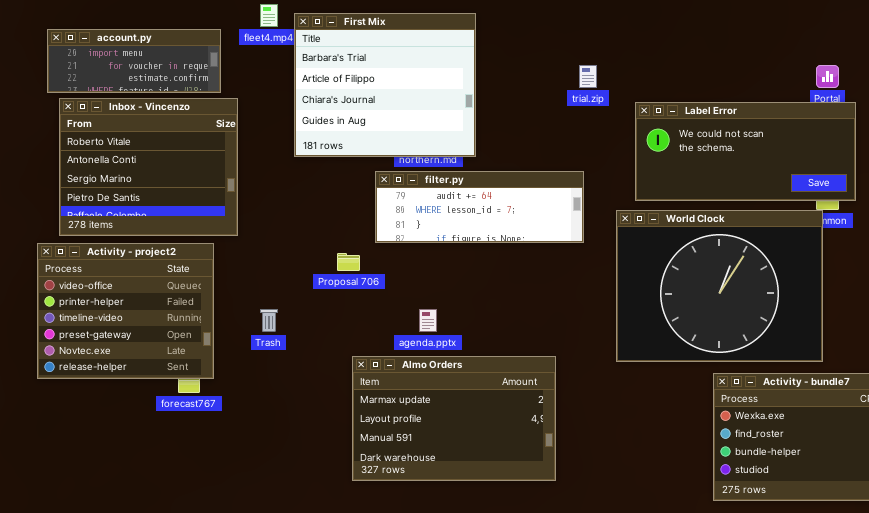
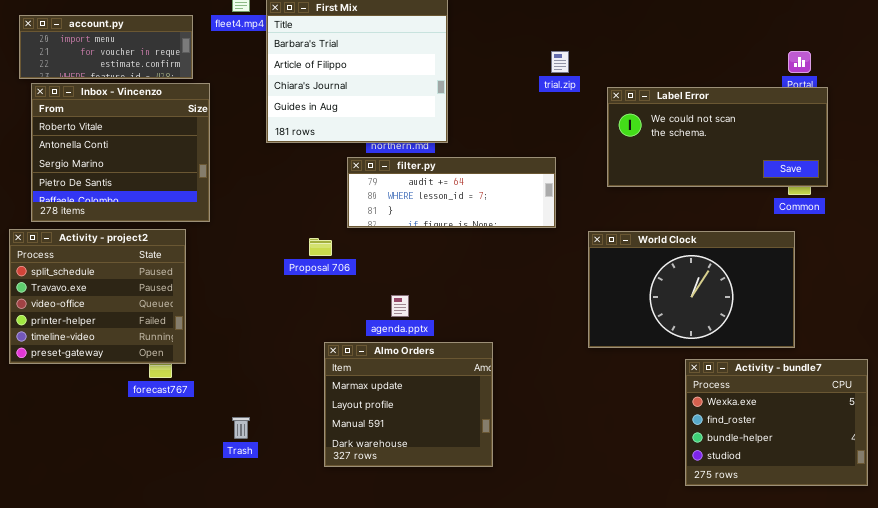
World Clock: [616,210,823,362] -> [588,231,795,348], resized
Activity - project2: [37,243,214,379] -> [9,229,186,364], scrolled up 2 rows
Trash: [260,309,278,332] -> [232,417,250,439], moved
Almo Orders: [352,356,556,481] -> [324,342,493,467], resized

